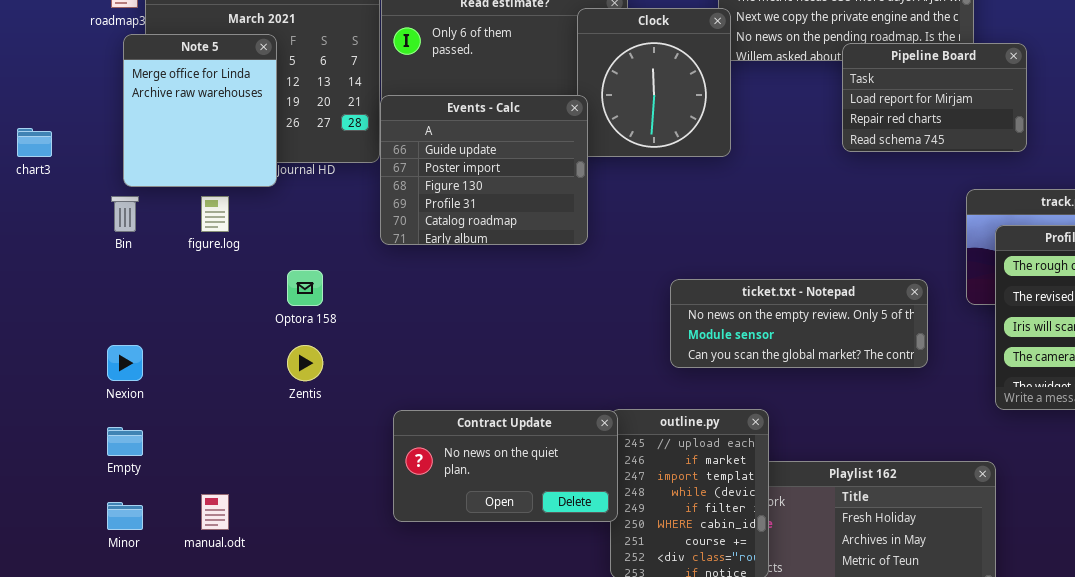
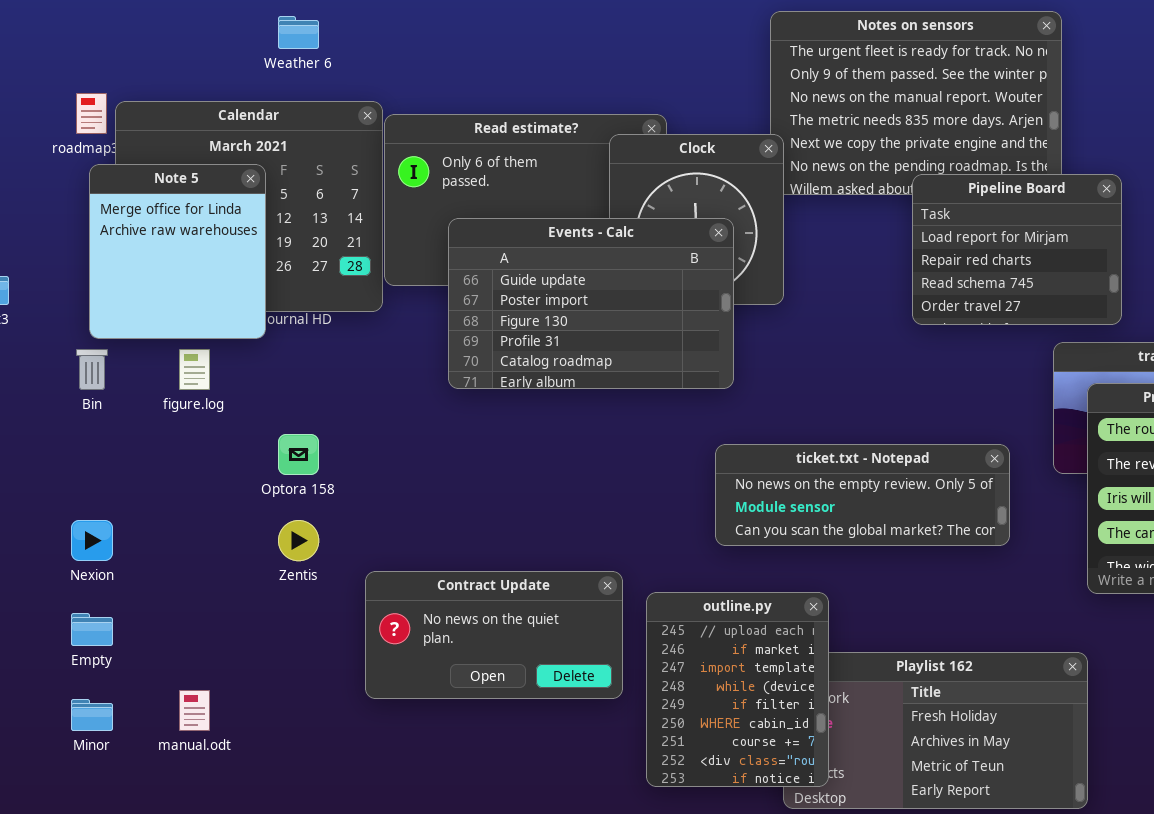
Pipeline Board: [842,43,1027,152] -> [912,174,1122,325], resized
Events - Calc: [380,95,588,245] -> [448,218,734,389], moved, resized
Contract Update: [393,410,618,522] -> [365,571,623,699], moved

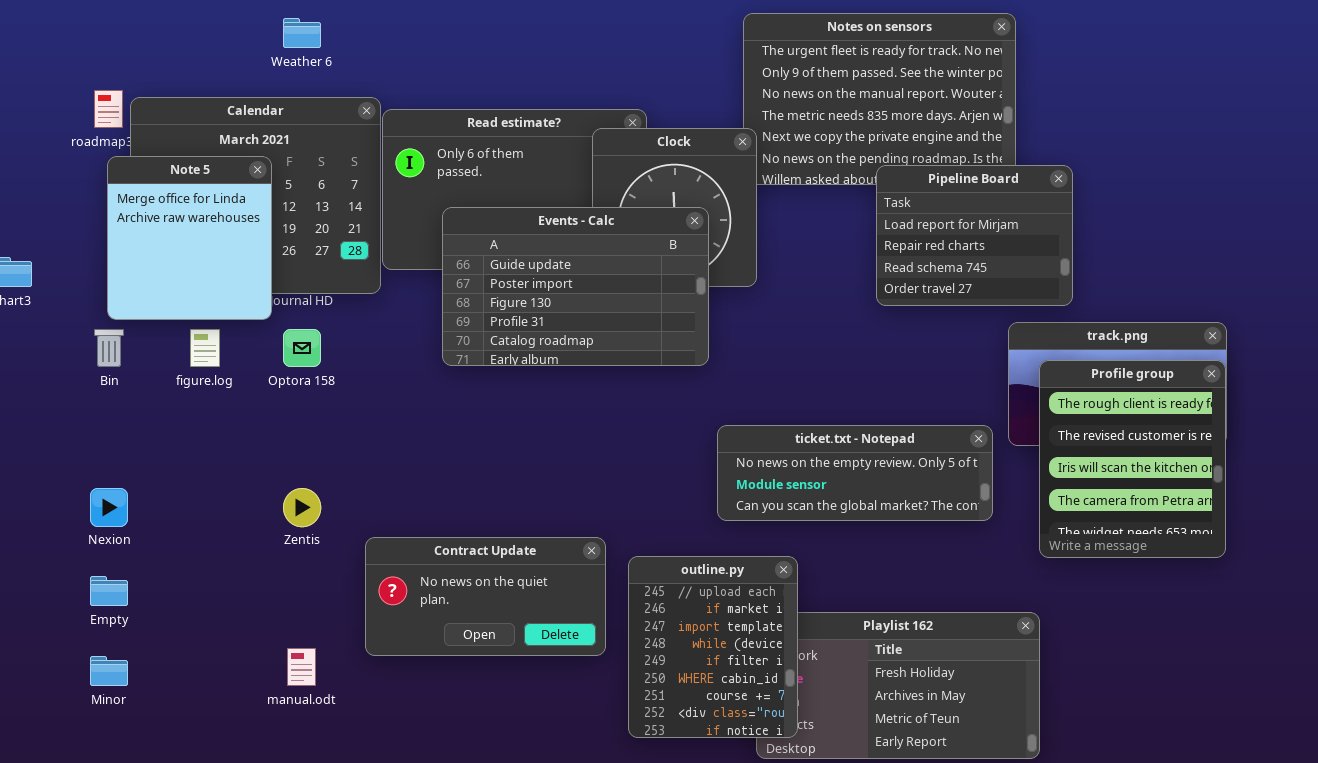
Optora 158: [278,434,319,475] -> [283,329,321,367], moved
ticket.txt - Notepad: [715,444,1010,546] -> [717,425,993,521], moved
manual.odt: [179,690,210,731] -> [287,648,316,686], moved

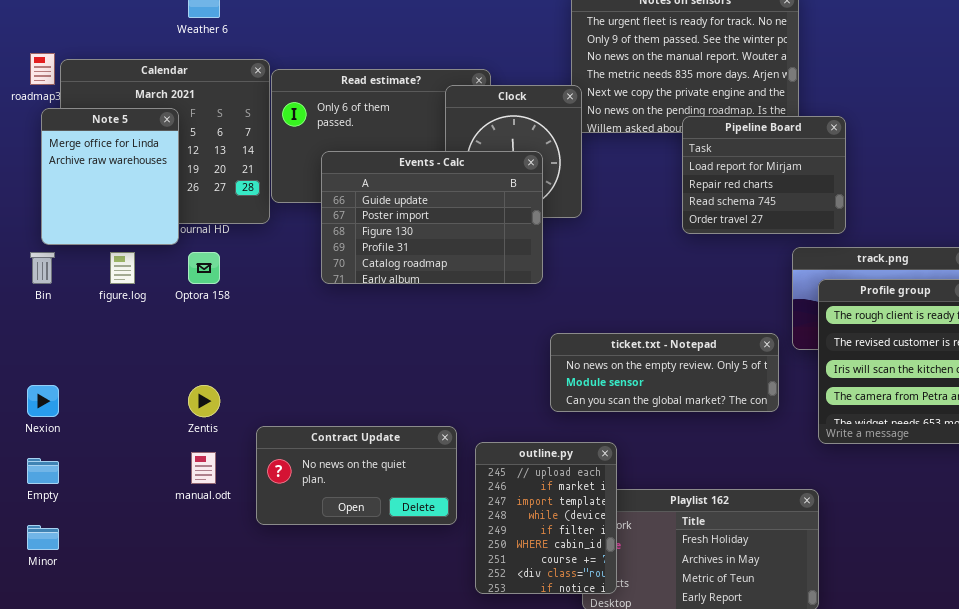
manual.odt: [287,648,316,686] -> [191,452,216,484], moved

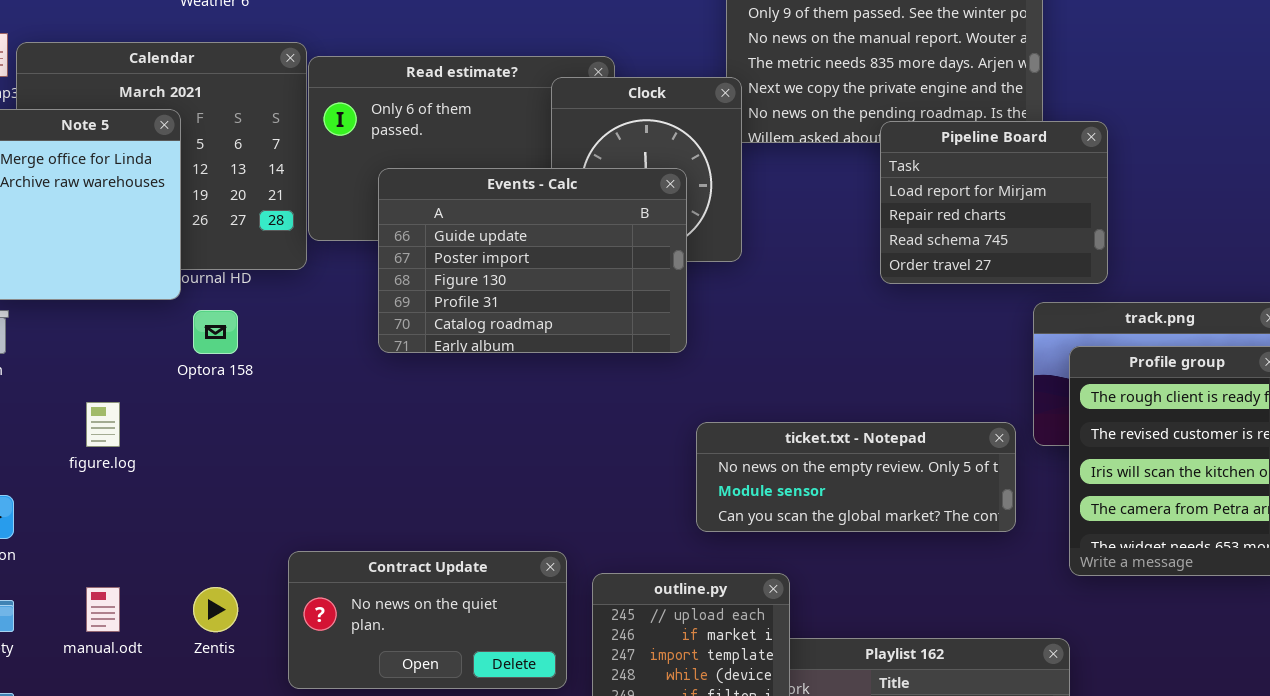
figure.log: [110,252,135,284] -> [86,402,120,447], moved
Zentis: [188,385,220,417] -> [193,587,238,632], moved
manual.odt: [191,452,216,484] -> [86,587,120,632], moved

